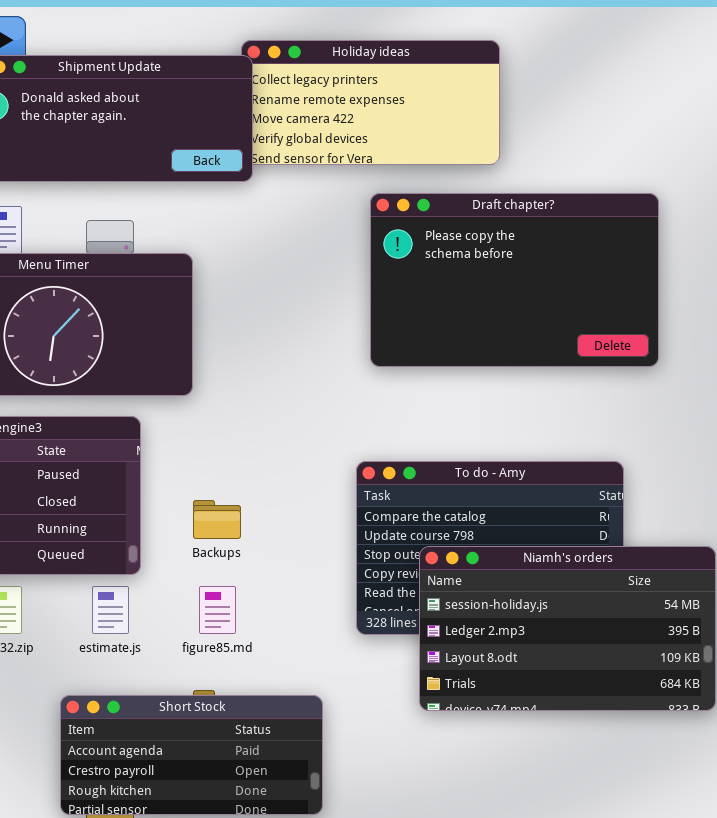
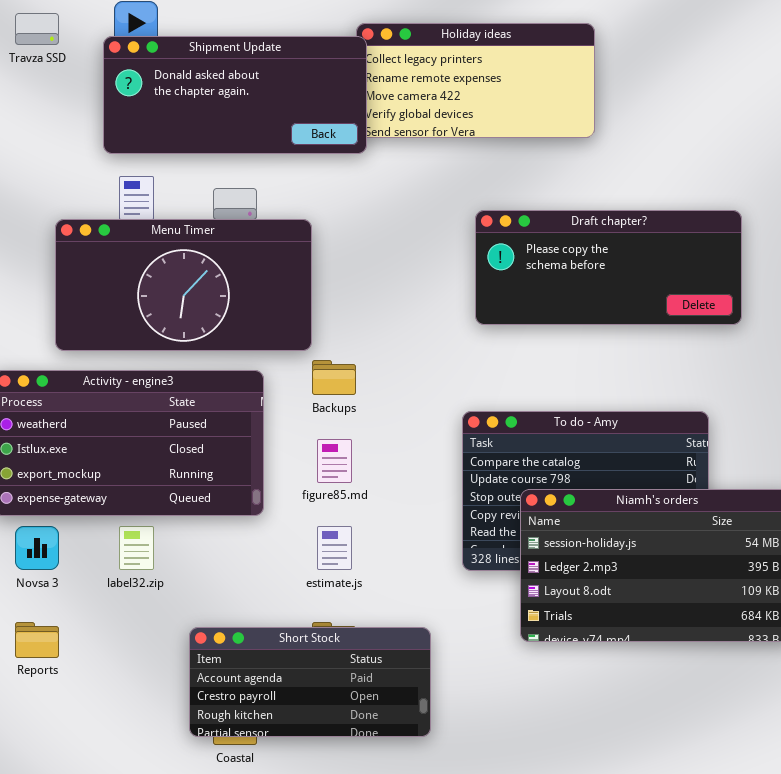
Draft chapter?: [370,193,659,367] -> [475,210,742,325], resized
Backups: [193,500,241,539] -> [312,360,356,395], moved
estimate.js: [92,586,129,634] -> [317,526,352,570], moved
figure85.md: [199,586,236,634] -> [317,439,352,483], moved

